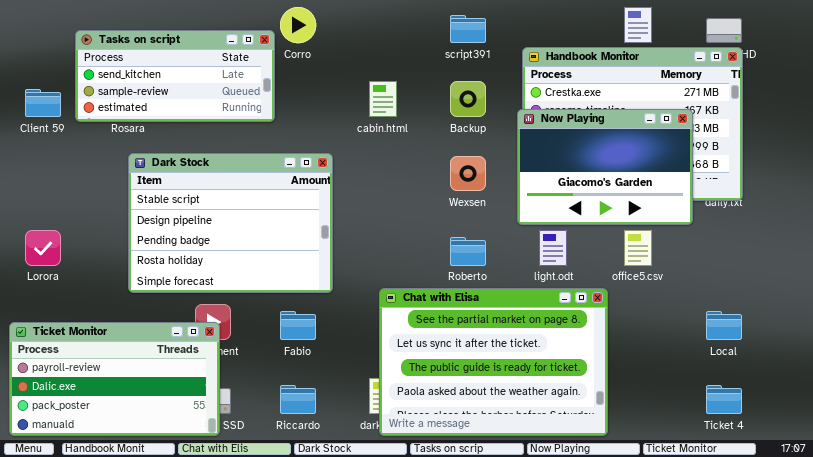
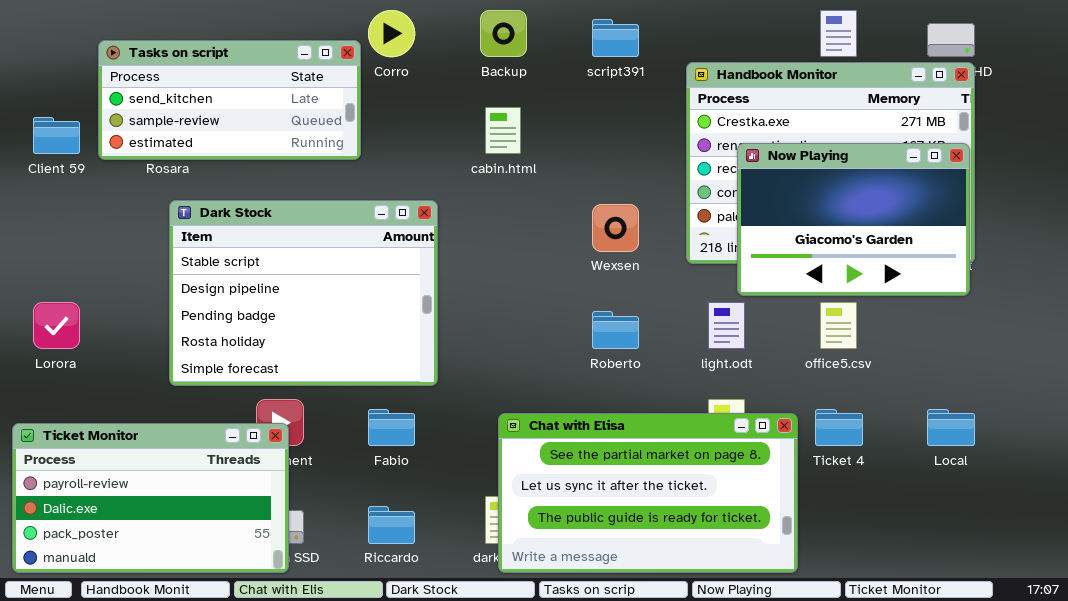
Backup: [450,81,486,117] -> [480,10,527,57], moved
Now Playing: [517,109,693,225] -> [737,143,970,296], moved
Chat with Elisa: [379,288,608,436] -> [498,413,798,573], resized
Ticket 4: [706,385,742,414] -> [815,409,863,446], moved

